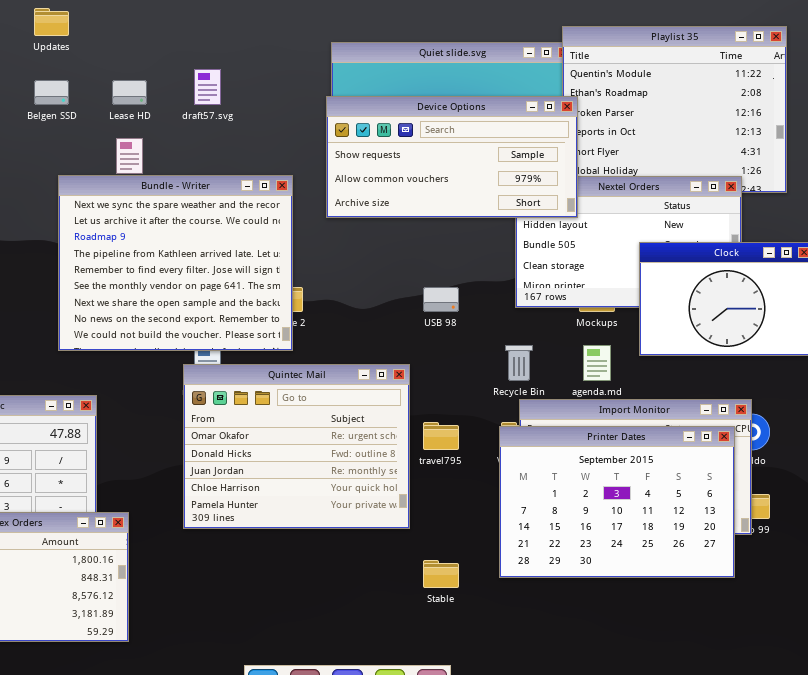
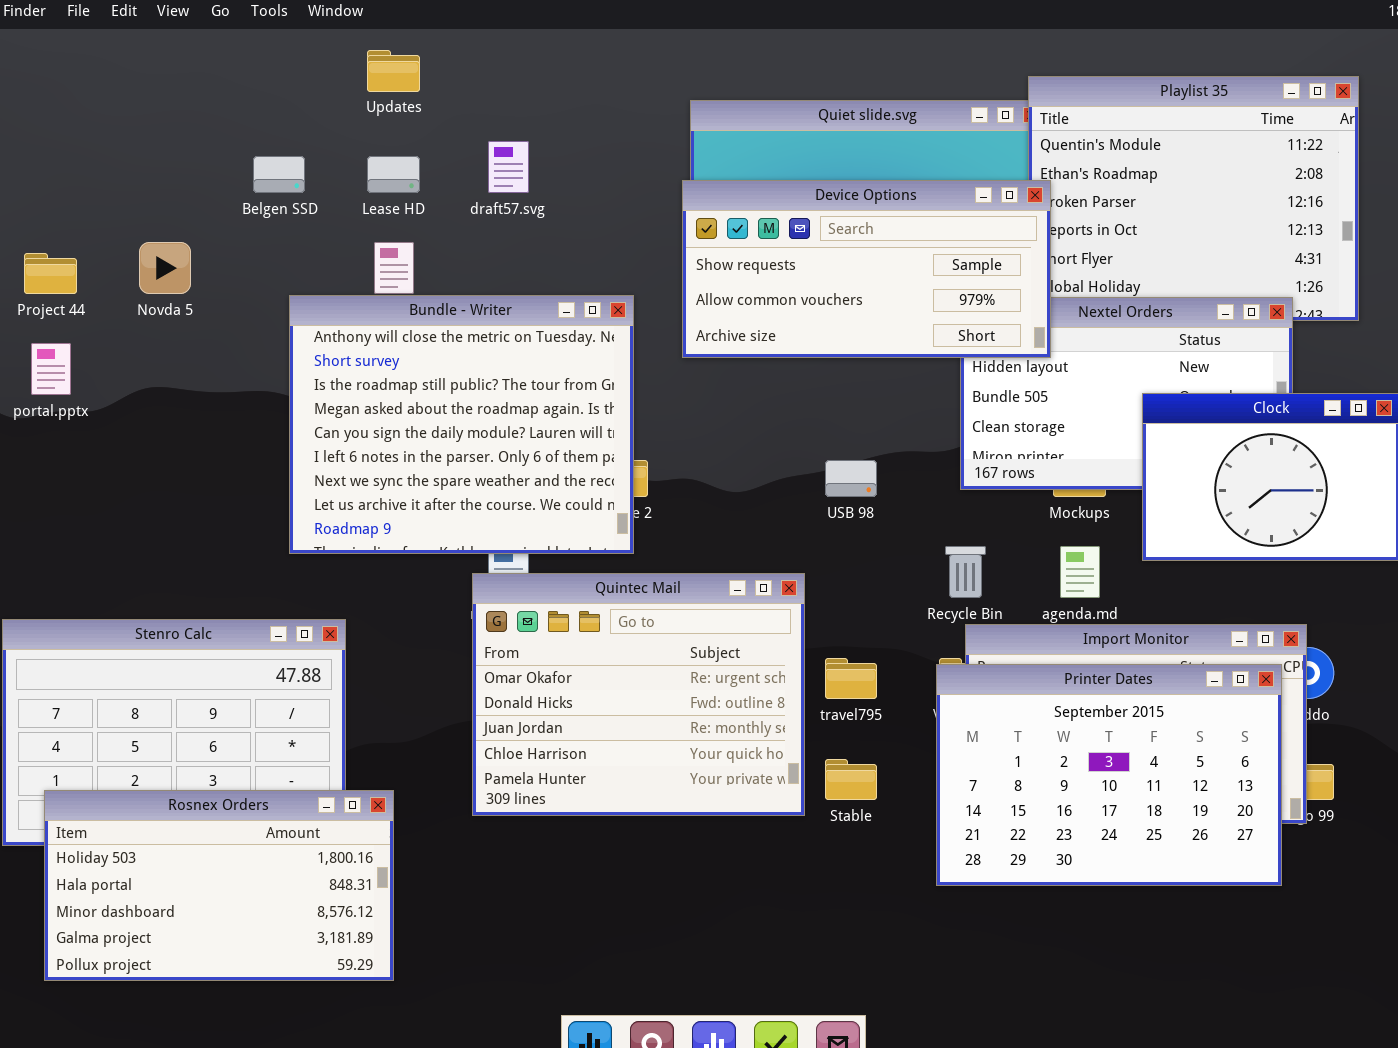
Updates: [34,8,69,36] -> [367,50,420,92], moved
Bundle - Writer: [58,175,293,351] -> [289,295,634,554], scrolled up 6 rows
Stable: [423,560,459,588] -> [825,759,877,800], moved

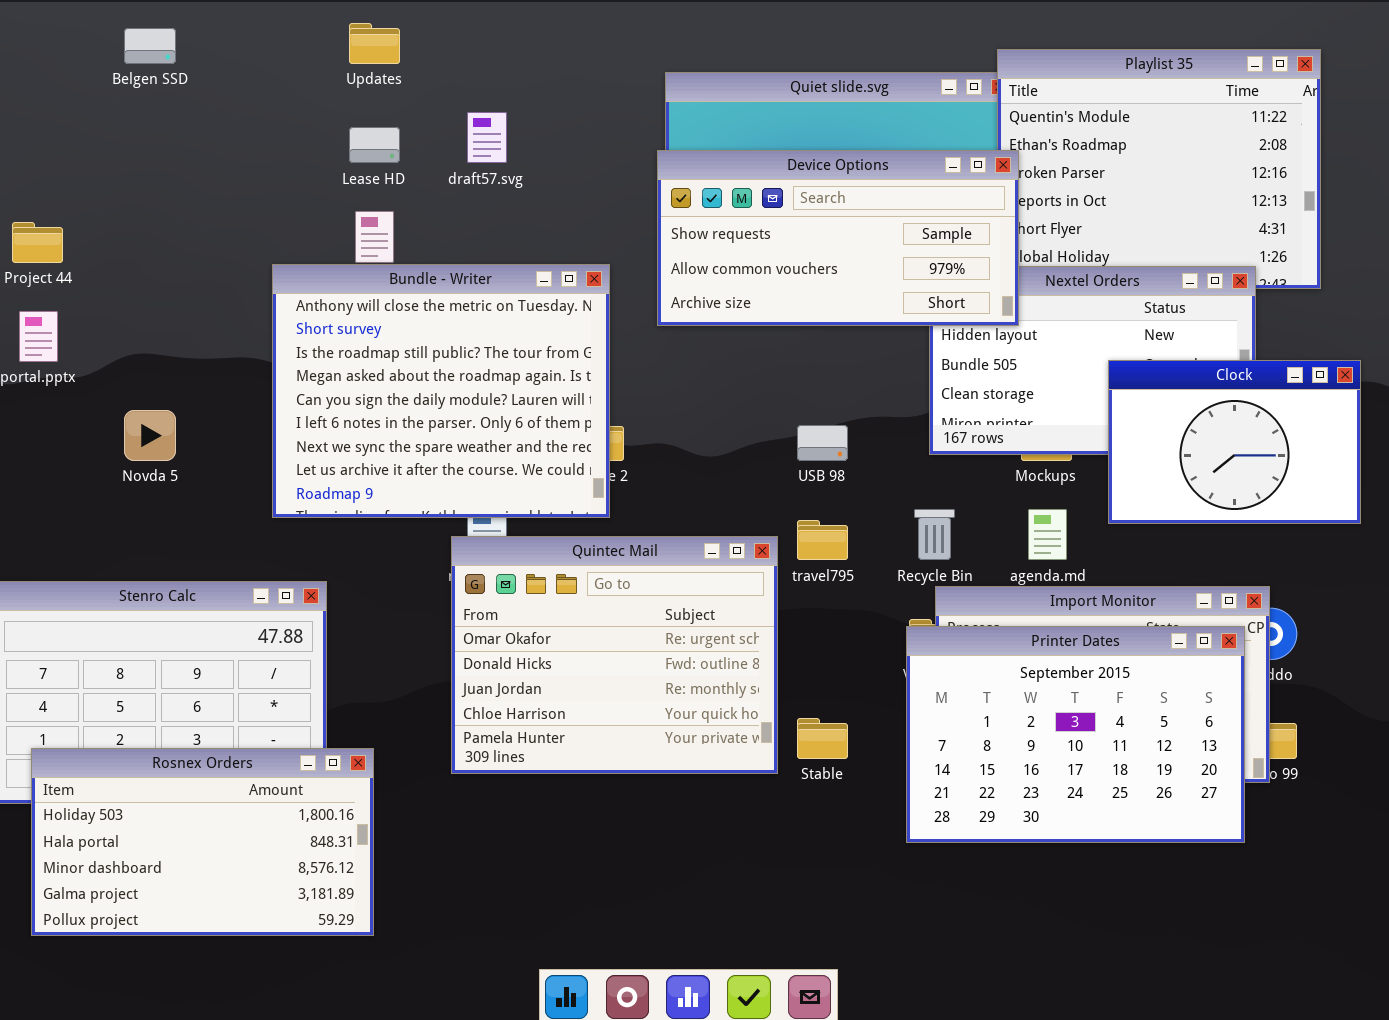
Belgen SSD: [253,156,305,193] -> [124,28,176,64], moved
Novda 5: [139,242,191,294] -> [124,410,176,461], moved
travel795: [825,658,877,699] -> [797,520,848,560], moved

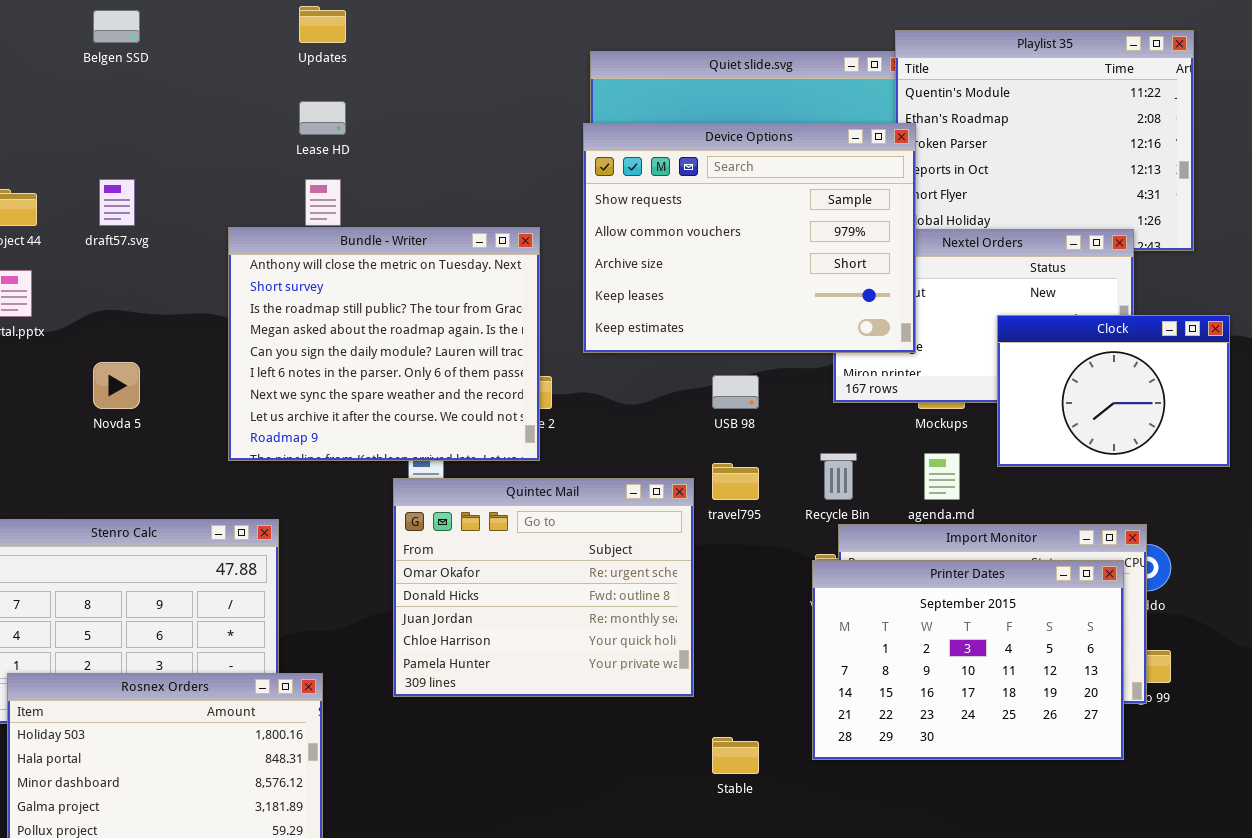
draft57.svg: [467,112,507,163] -> [99,179,135,226], moved
Device Options: [657,150,1019,326] -> [583,123,916,353], resized
Stable: [797,718,848,759] -> [712,737,759,774], moved

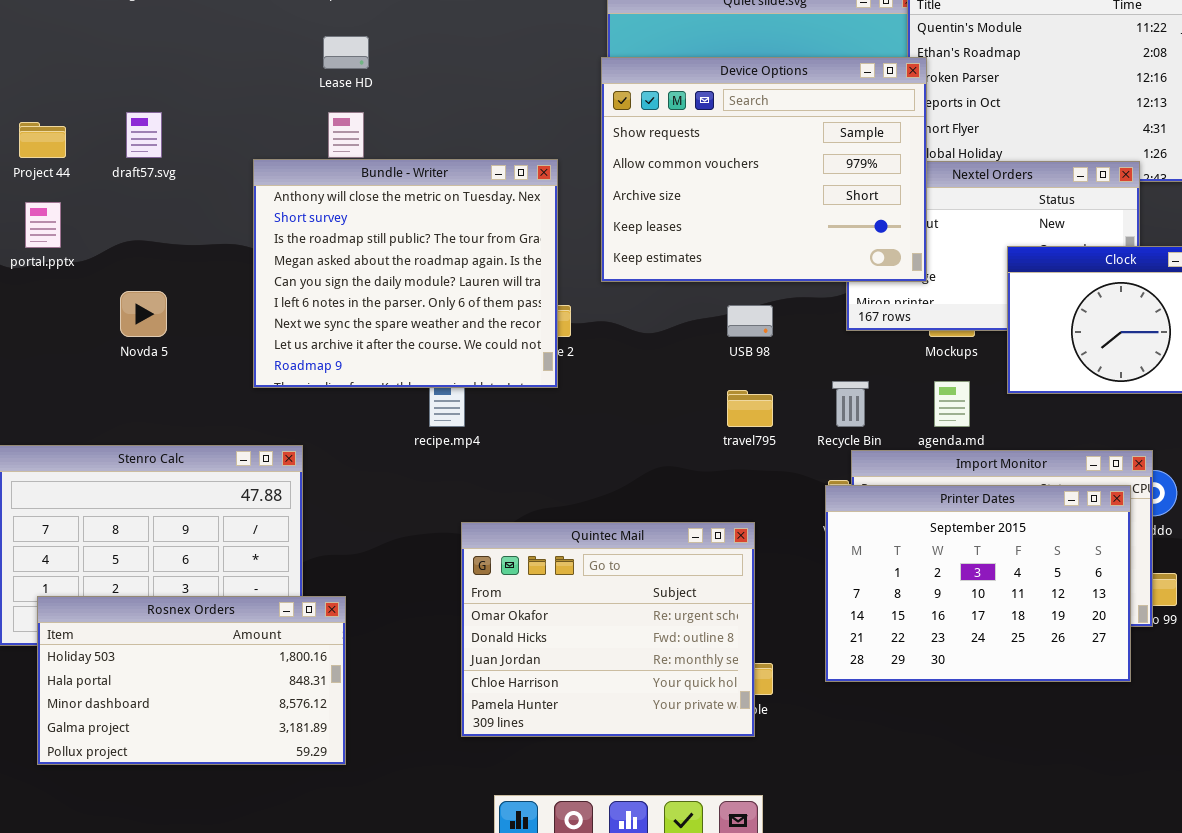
Quintec Mail: [393,478,694,697] -> [461,522,755,737], moved

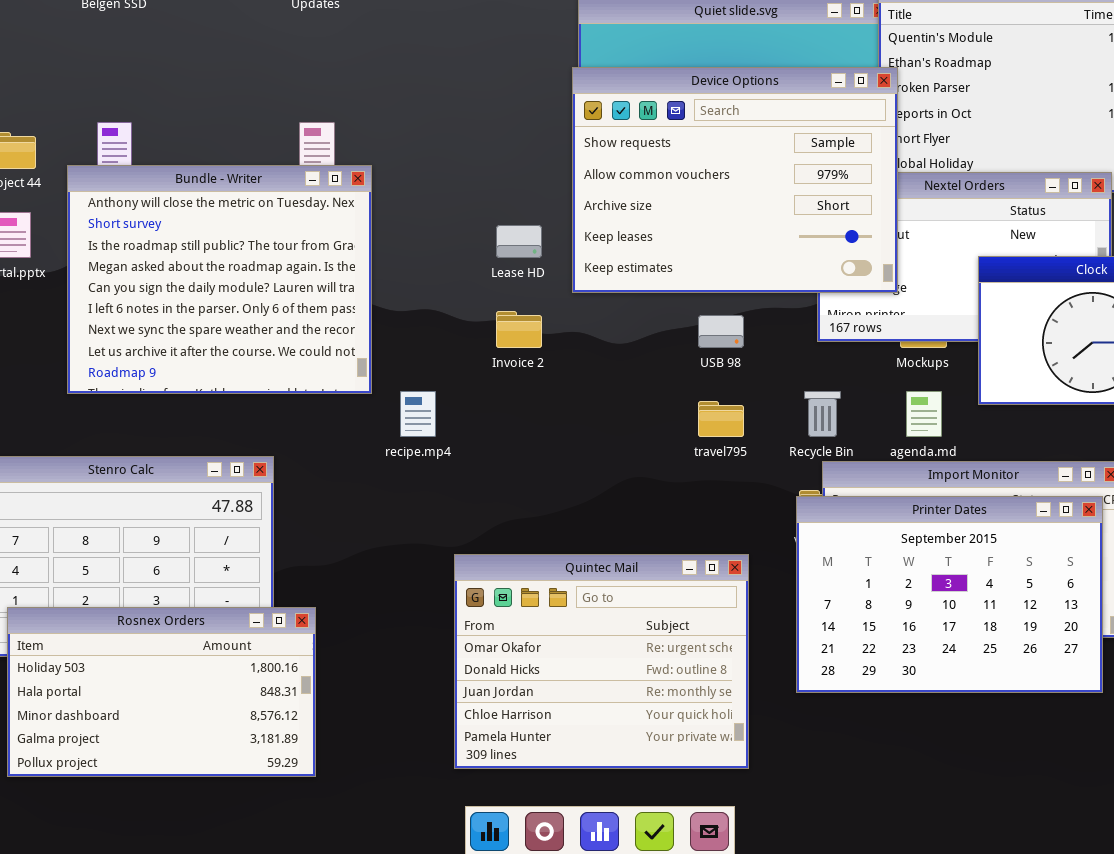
Lease HD: [323,36,369,69] -> [496,225,542,258], moved
Bundle - Writer: [253,159,558,388] -> [67,165,372,394], moved
Quintec Mail: [461,522,755,737] -> [454,554,749,769], moved

